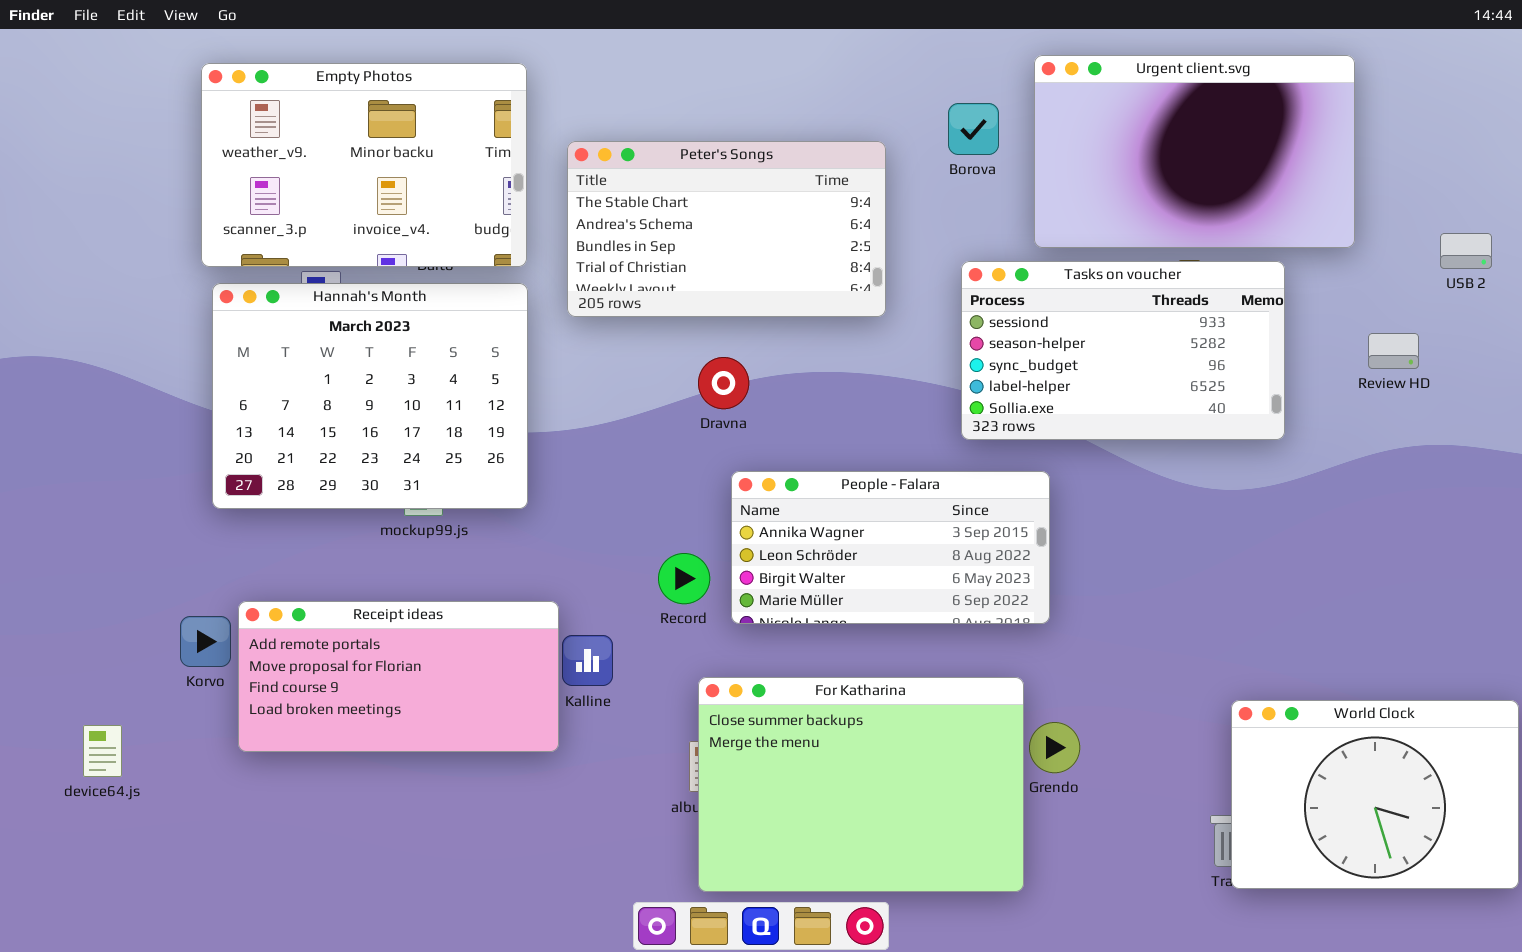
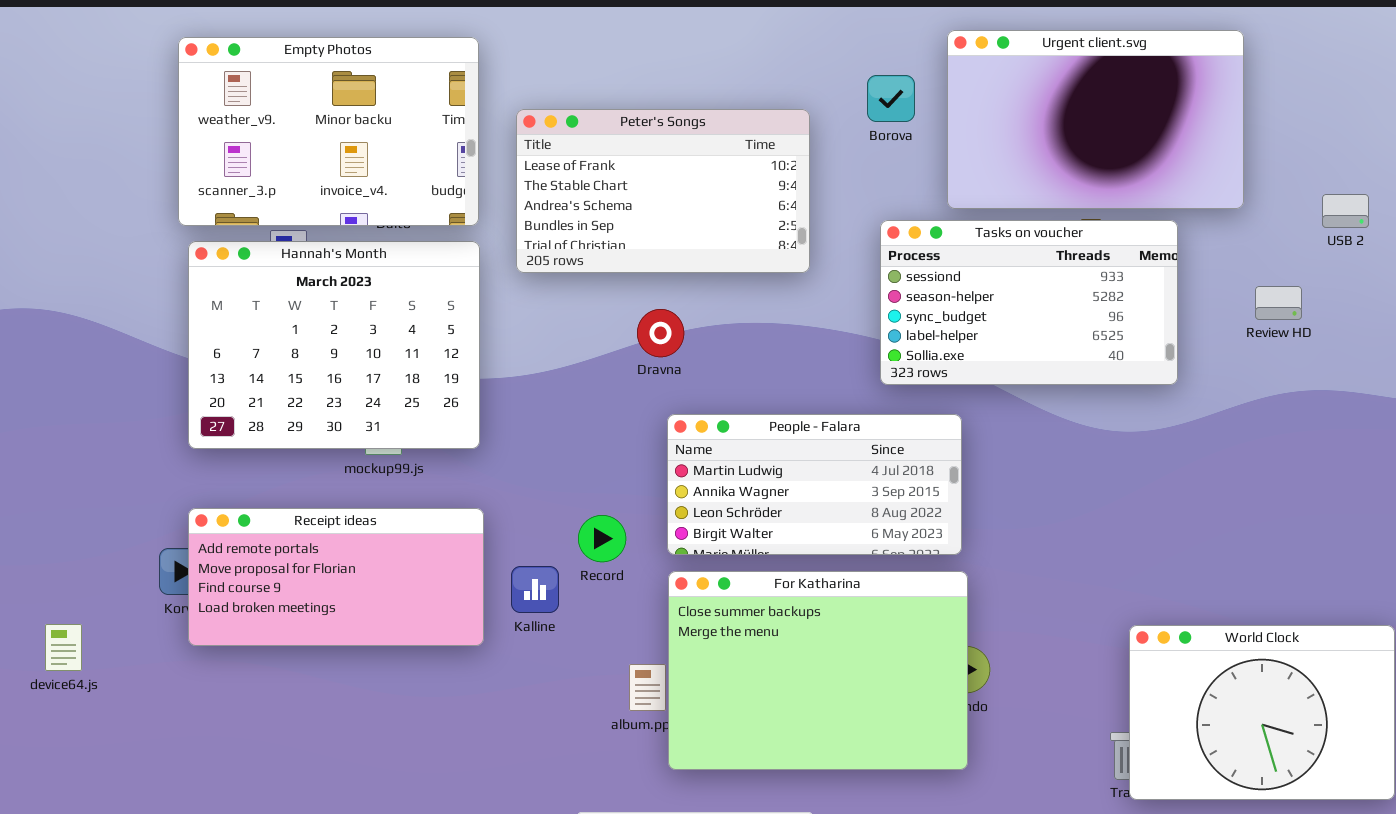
Peter's Songs: [567,141,886,317] -> [516,109,810,273], scrolled up 1 row
People - Falara: [731,471,1050,624] -> [667,414,962,555], scrolled up 1 row
Record: [658,553,710,604] -> [578,515,626,562], moved
Receipt ideas: [238,601,559,752] -> [188,508,484,646], moved
For Katharina: [698,677,1024,892] -> [668,571,968,770], moved
device64.js: [83,725,122,777] -> [45,624,82,671], moved

